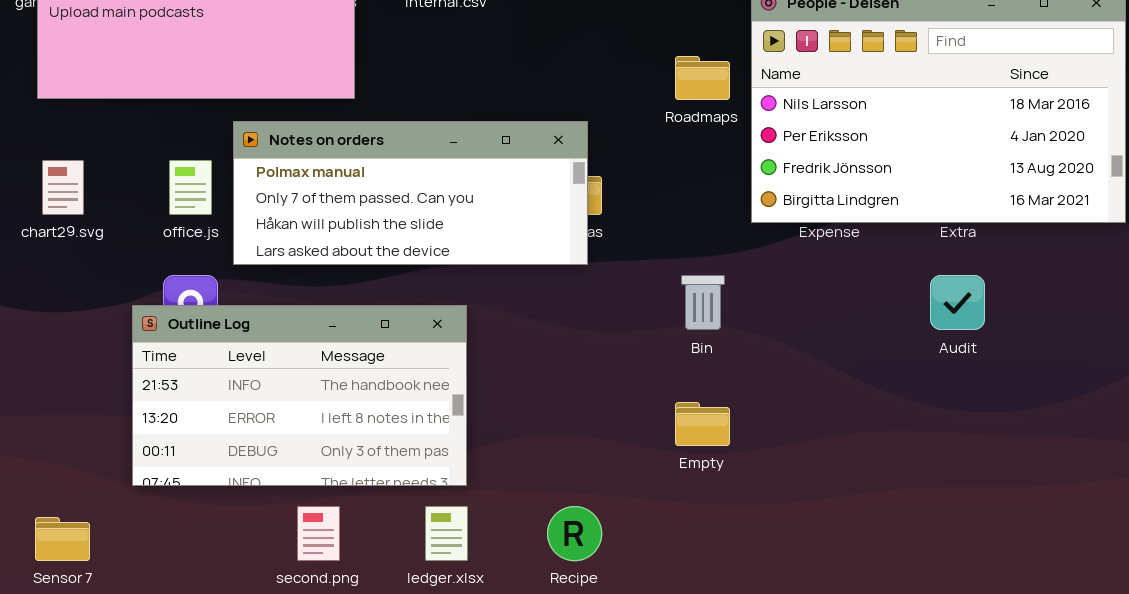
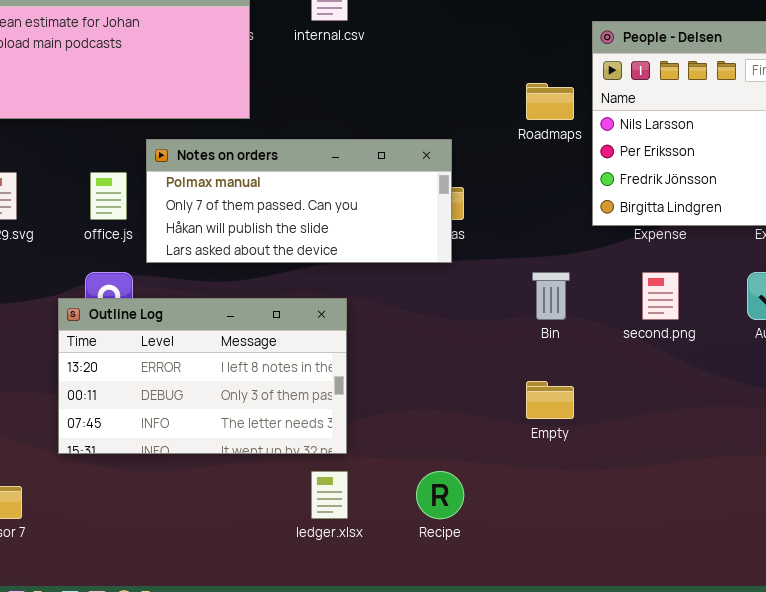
Outline Log: [132,305,467,486] -> [58,298,347,454], scrolled down 1 row
second.png: [297,506,340,561] -> [642,272,679,320], moved

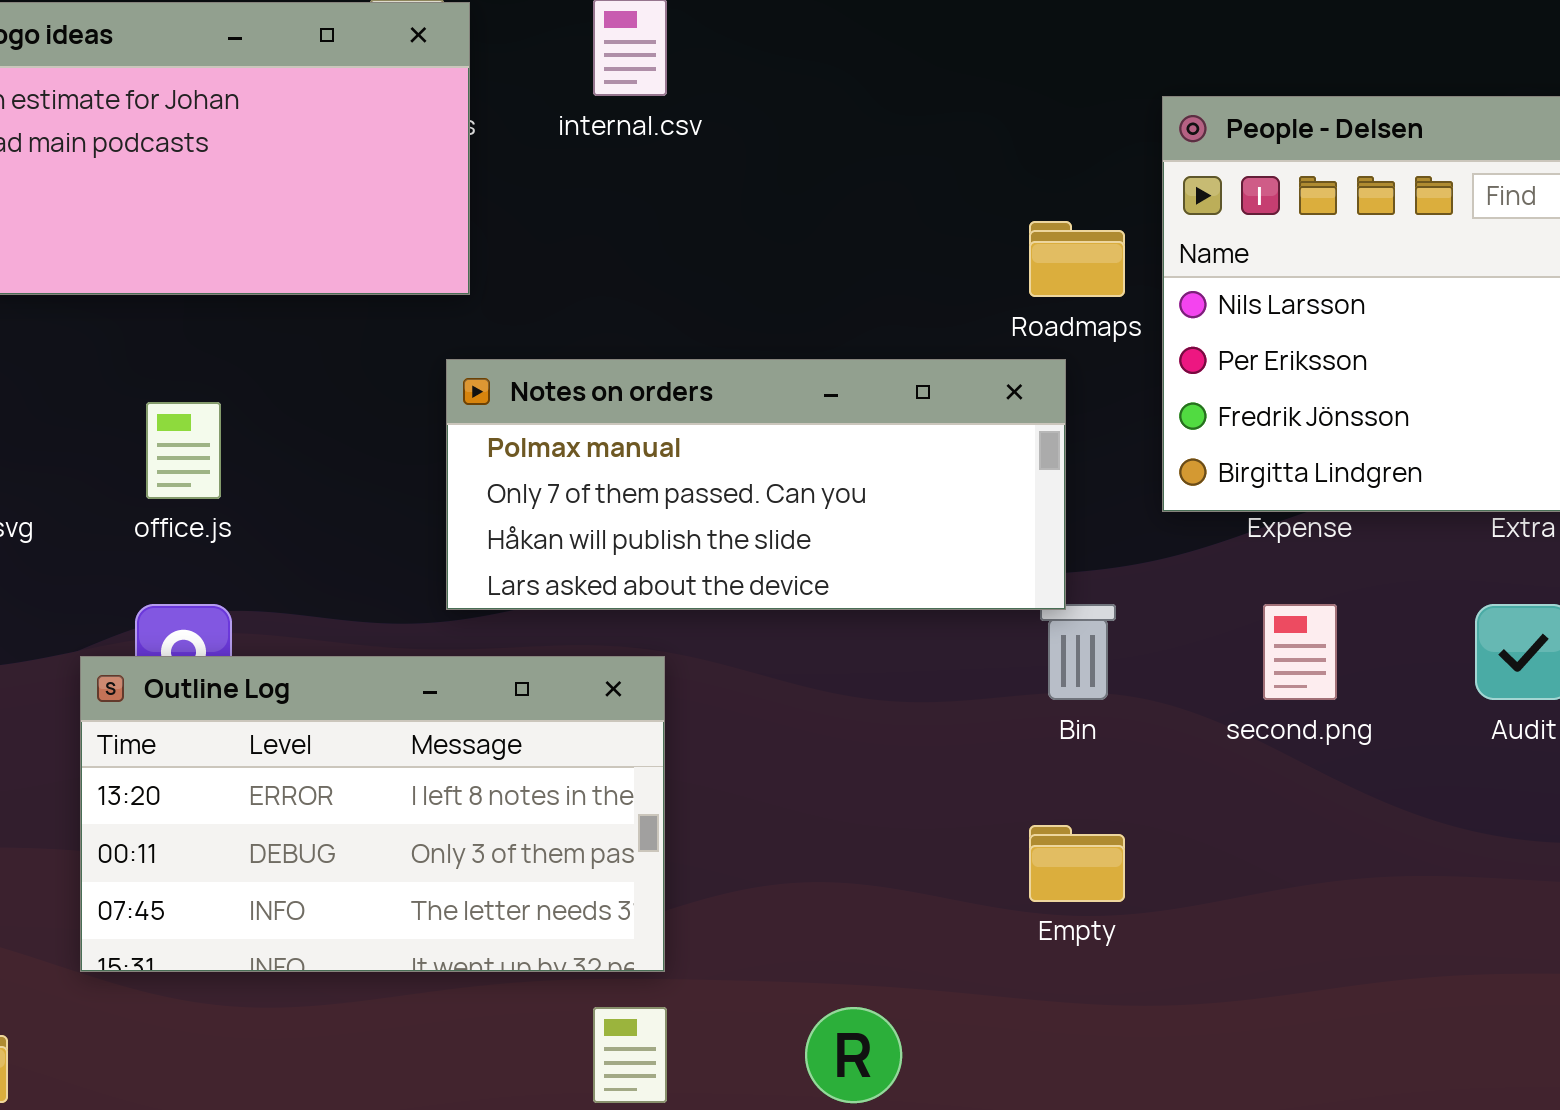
Notes on orders: [146,139,452,263] -> [446,359,1066,610], moved

